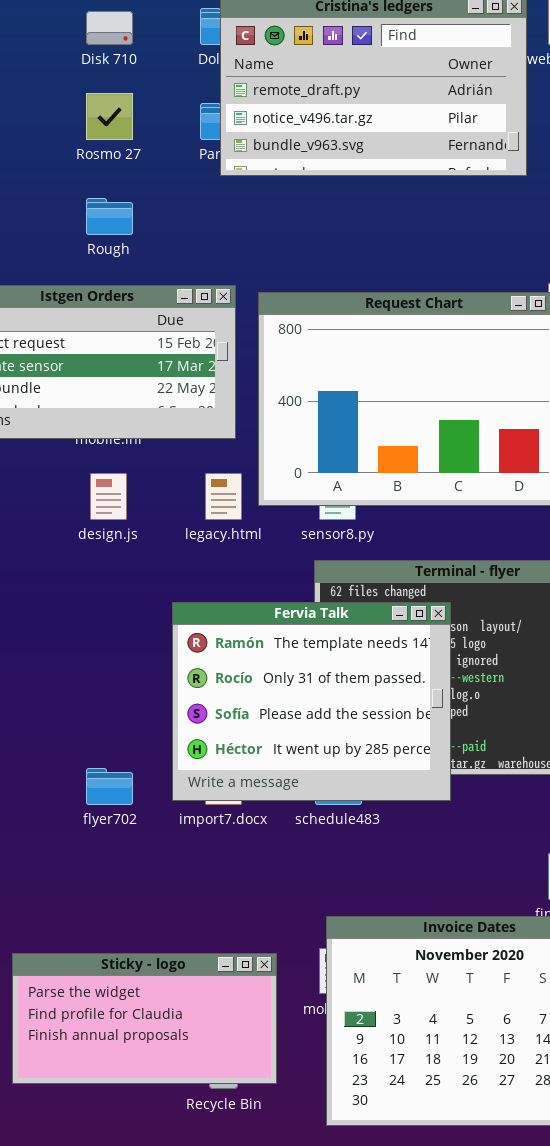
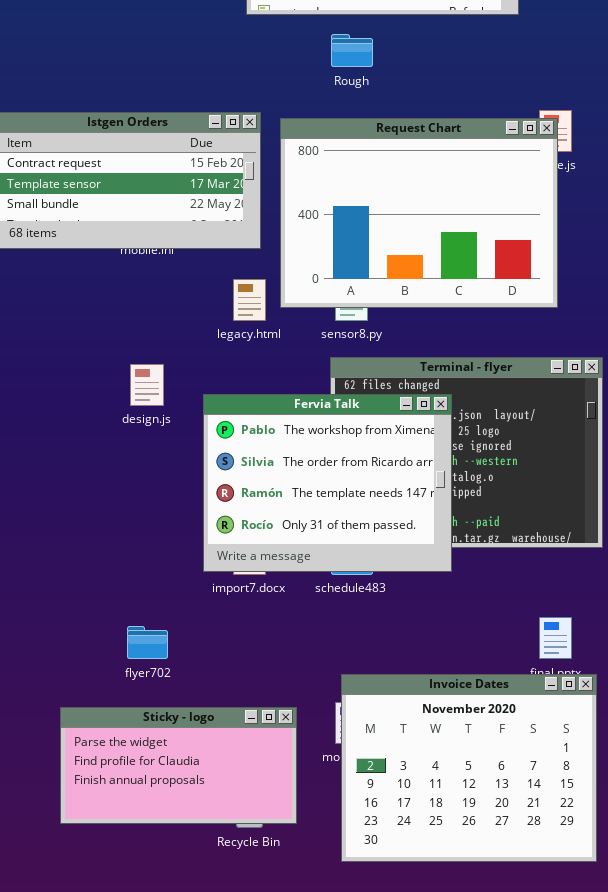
Rough: [86,198,133,235] -> [331,34,373,67], moved
design.js: [90,473,127,520] -> [130,364,164,406], moved
Fervia Talk: [172,602,451,801] -> [203,394,452,572], scrolled up 2 rows
flyer702: [86,768,133,805] -> [127,626,168,659], moved

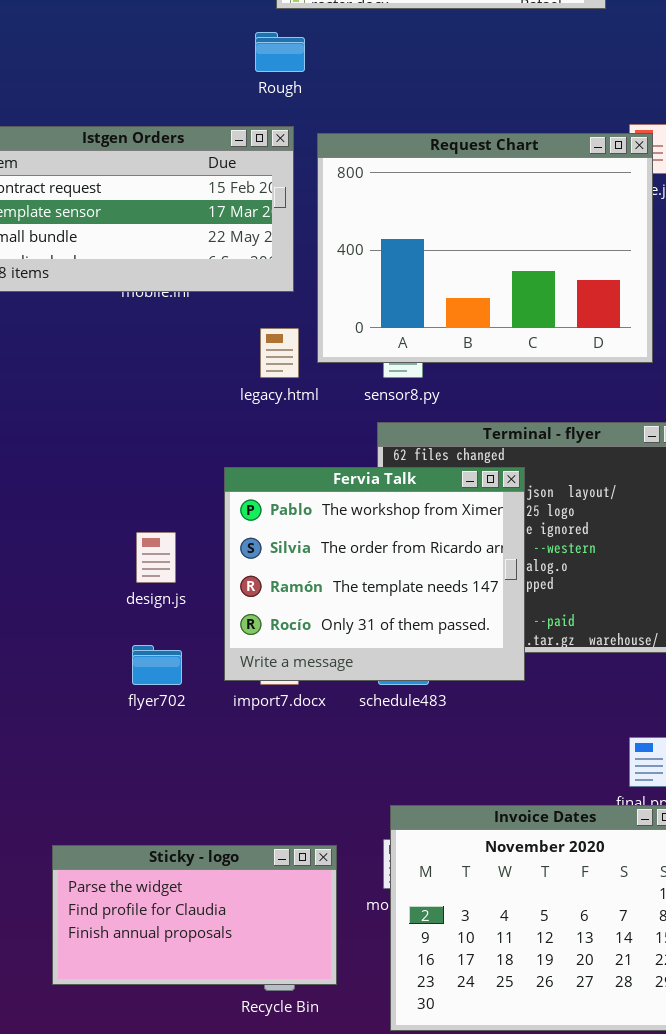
Rough: [331,34,373,67] -> [255,32,305,72], moved
design.js: [130,364,164,406] -> [136,532,176,583], moved
flyer702: [127,626,168,659] -> [132,645,182,685], moved

